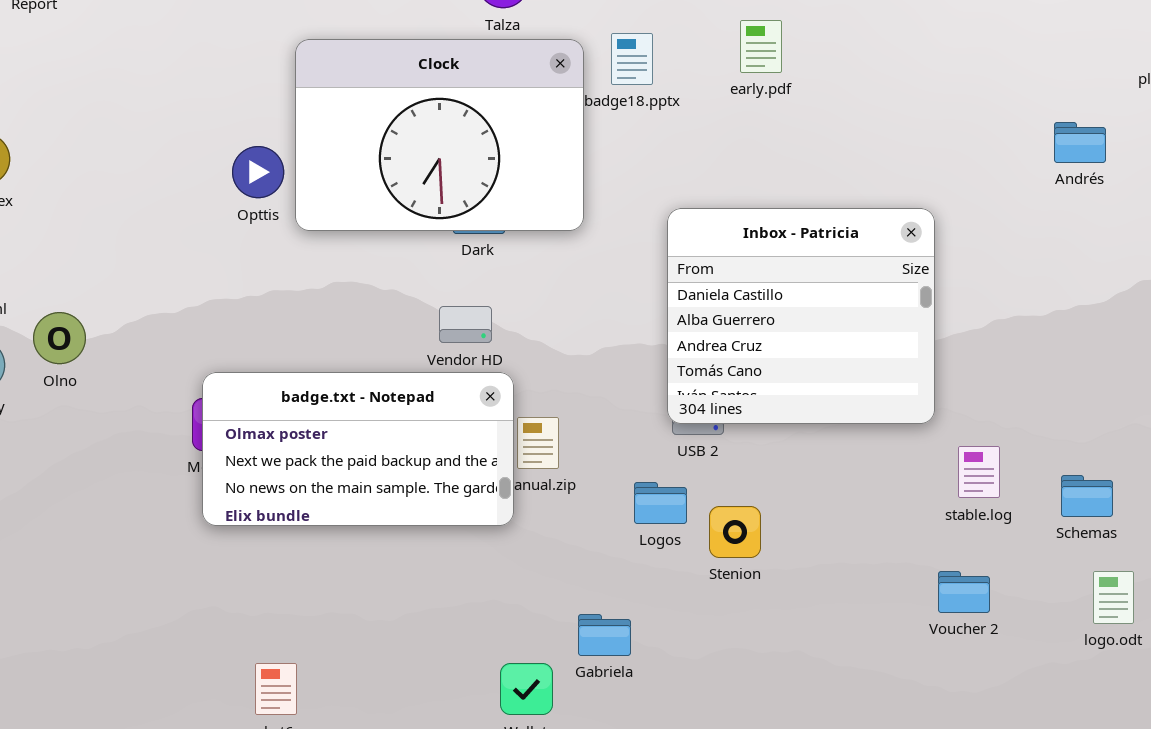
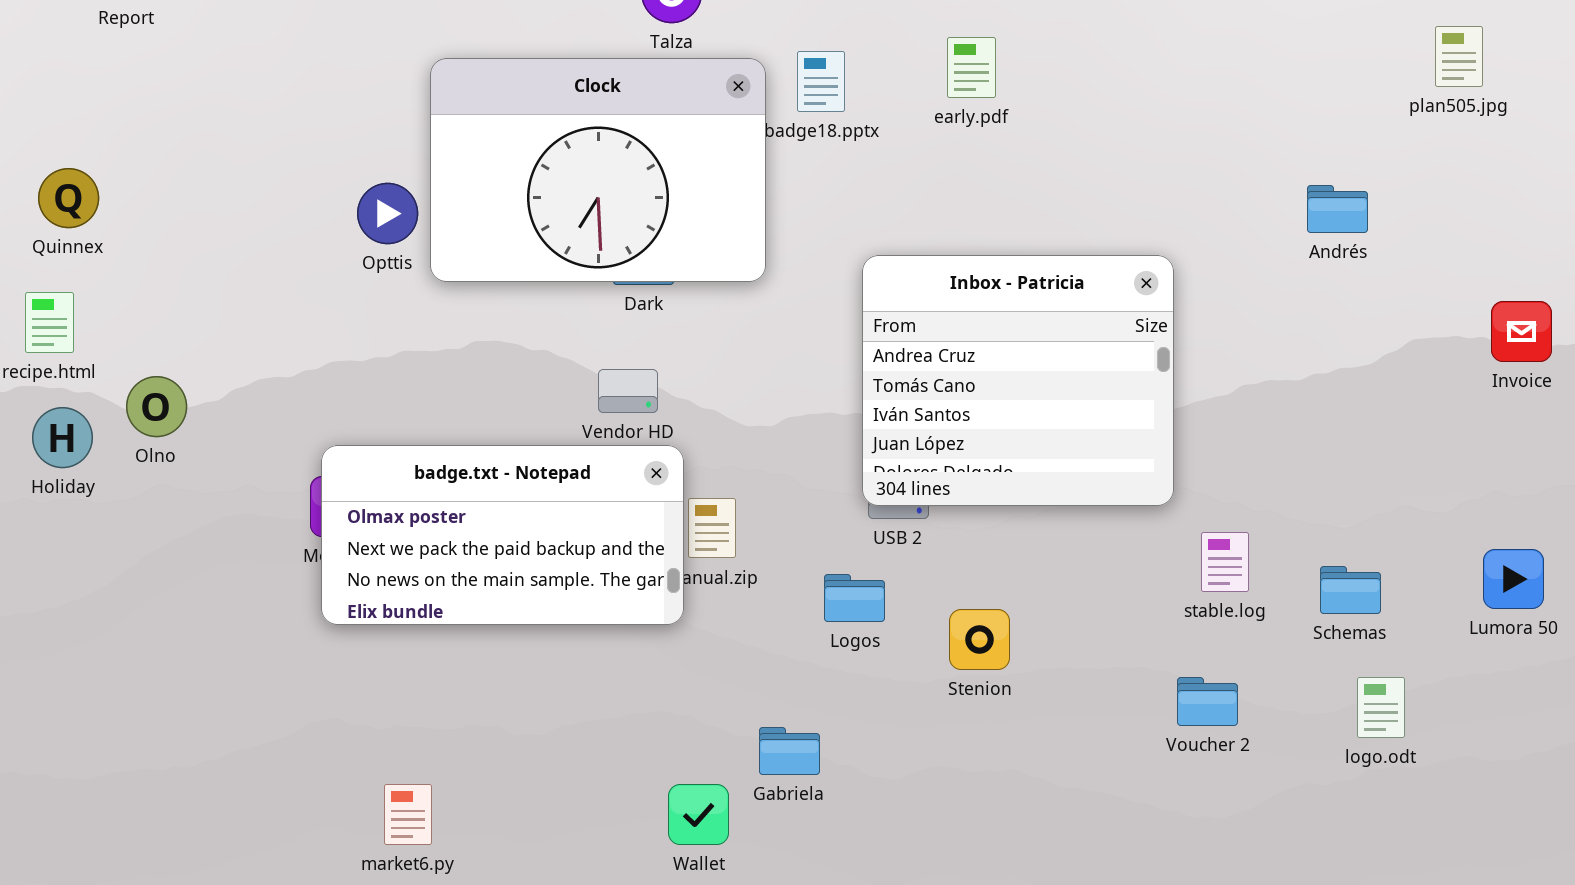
Andrés: [1054,122,1106,163] -> [1307,185,1368,233], moved
Inbox - Patricia: [667,208,935,424] -> [862,255,1174,506], scrolled down 2 rows
Stenion: [709,506,761,558] -> [949,609,1010,670], moved

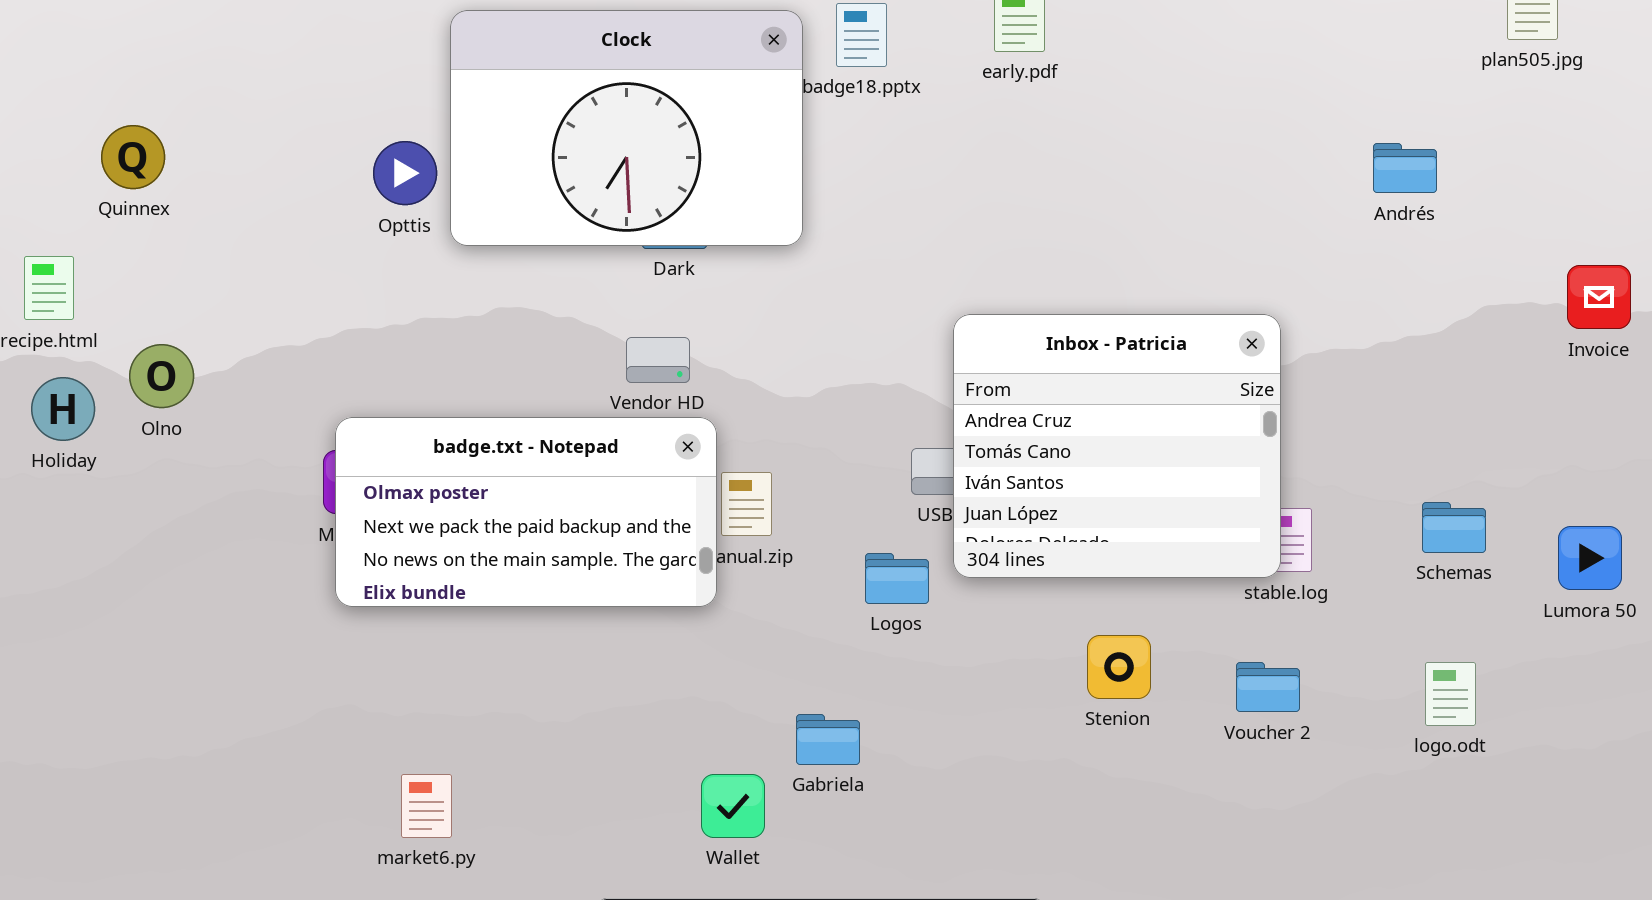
Quinnex: [38,168,99,228] -> [101,125,165,189], moved
Inbox - Patricia: [862,255,1174,506] -> [953,314,1281,578], moved
Schemas: [1320,566,1381,614] -> [1422,502,1486,553], moved
Stenion: [949,609,1010,670] -> [1087,635,1151,699], moved

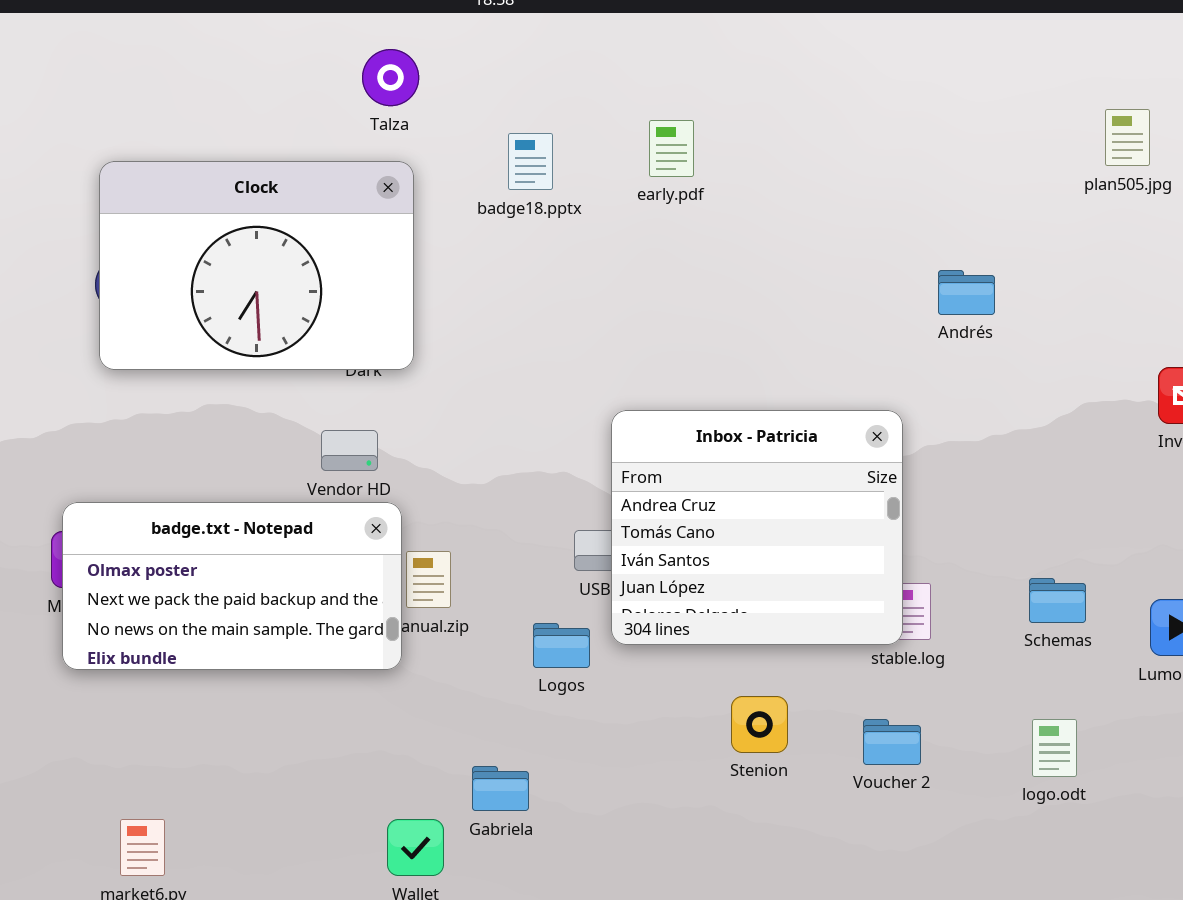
Clock: [450,10,803,246] -> [99,161,414,370], moved
Andrés: [1373,143,1437,193] -> [938,270,995,315], moved

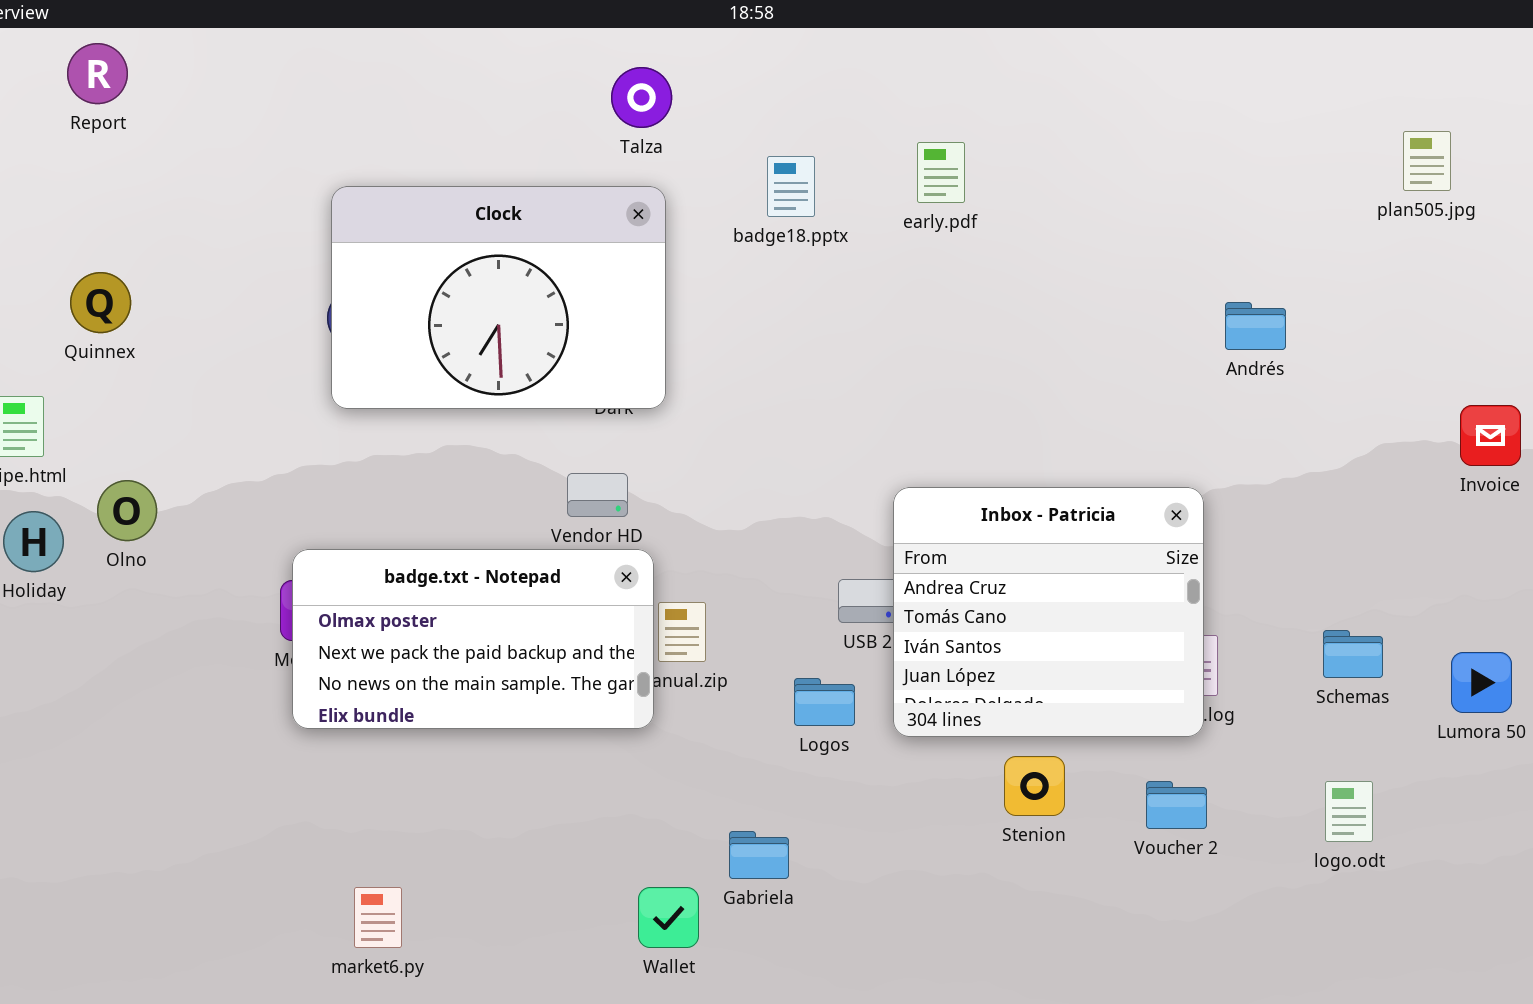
Inbox - Patricia: [611,410,903,645] -> [893,487,1204,737], moved

